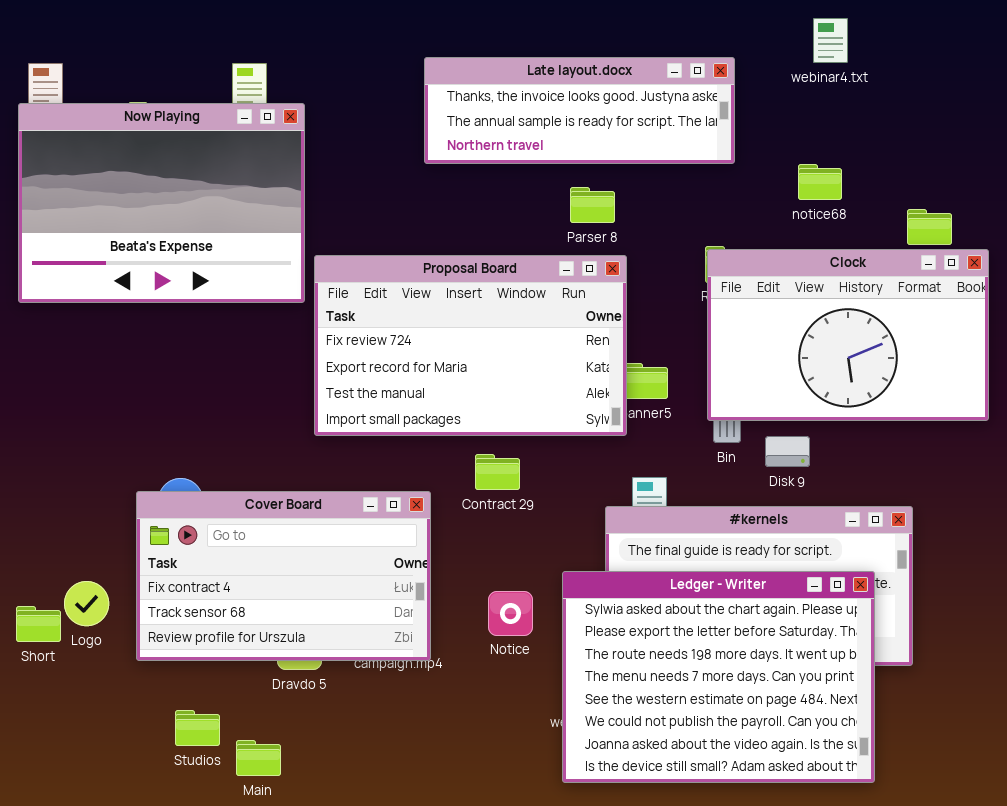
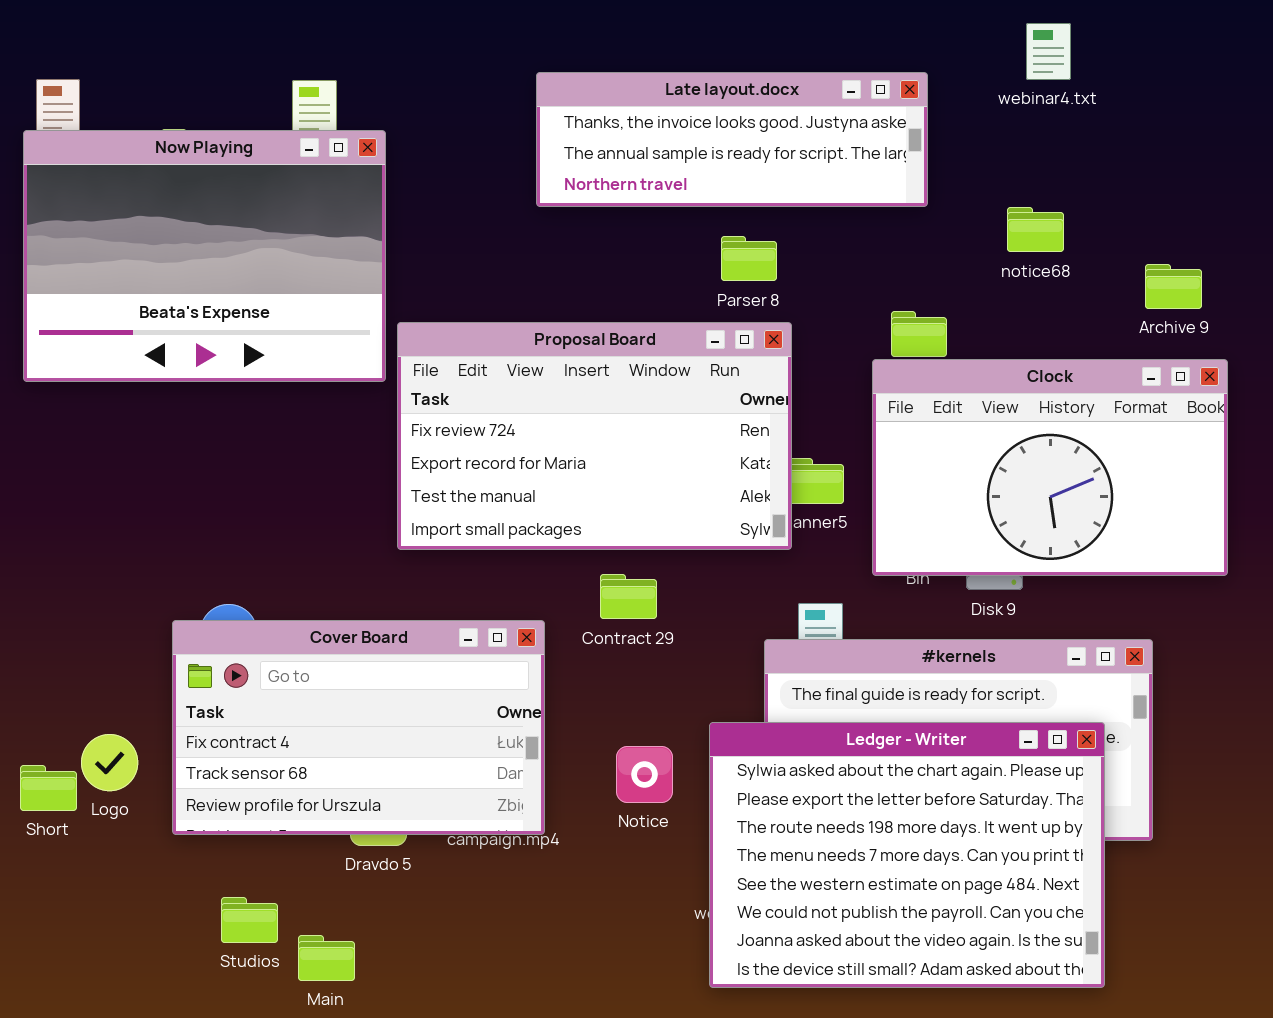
Clock: [707,249,989,421] -> [872,359,1228,576], moved

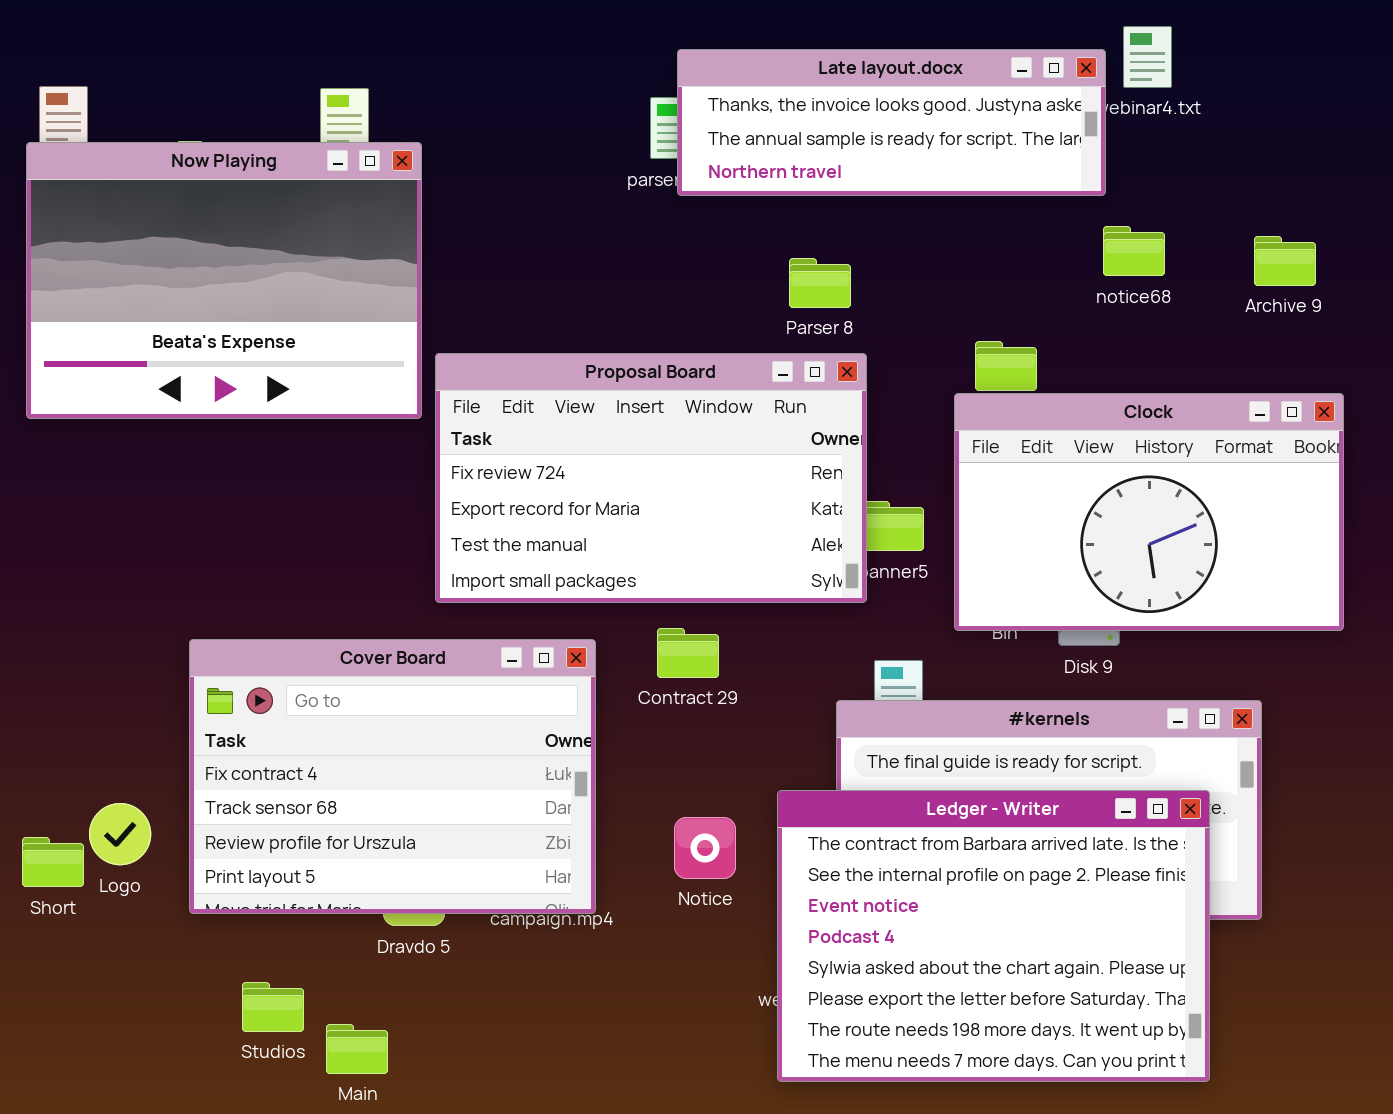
Late layout.docx: [536,72,928,207] -> [677,49,1106,196], moved
Archive 9: [1145,264,1202,309] -> [1254,236,1316,286], moved
Cover Board: [172,620,545,835] -> [189,639,596,914], resized
Ledger - Writer: [709,722,1105,988] -> [777,790,1210,1082], scrolled up 4 rows

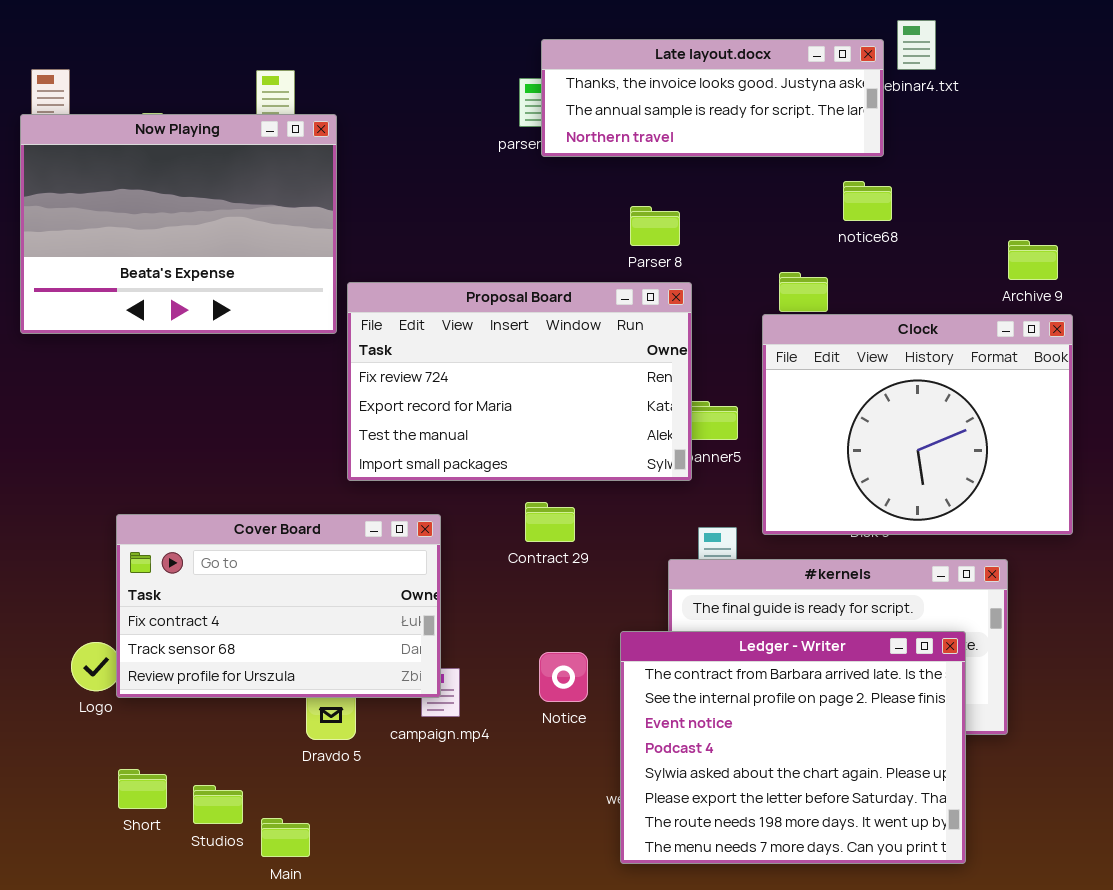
notice68: [1103,226,1165,276] -> [843,181,892,221], moved
Archive 9: [1254,236,1316,286] -> [1008,240,1058,280], moved
Clock: [954,393,1344,631] -> [762,314,1073,535], resized
Cover Board: [189,639,596,914] -> [116,514,441,698], moved, resized
Short: [22,837,84,887] -> [118,769,167,809], moved

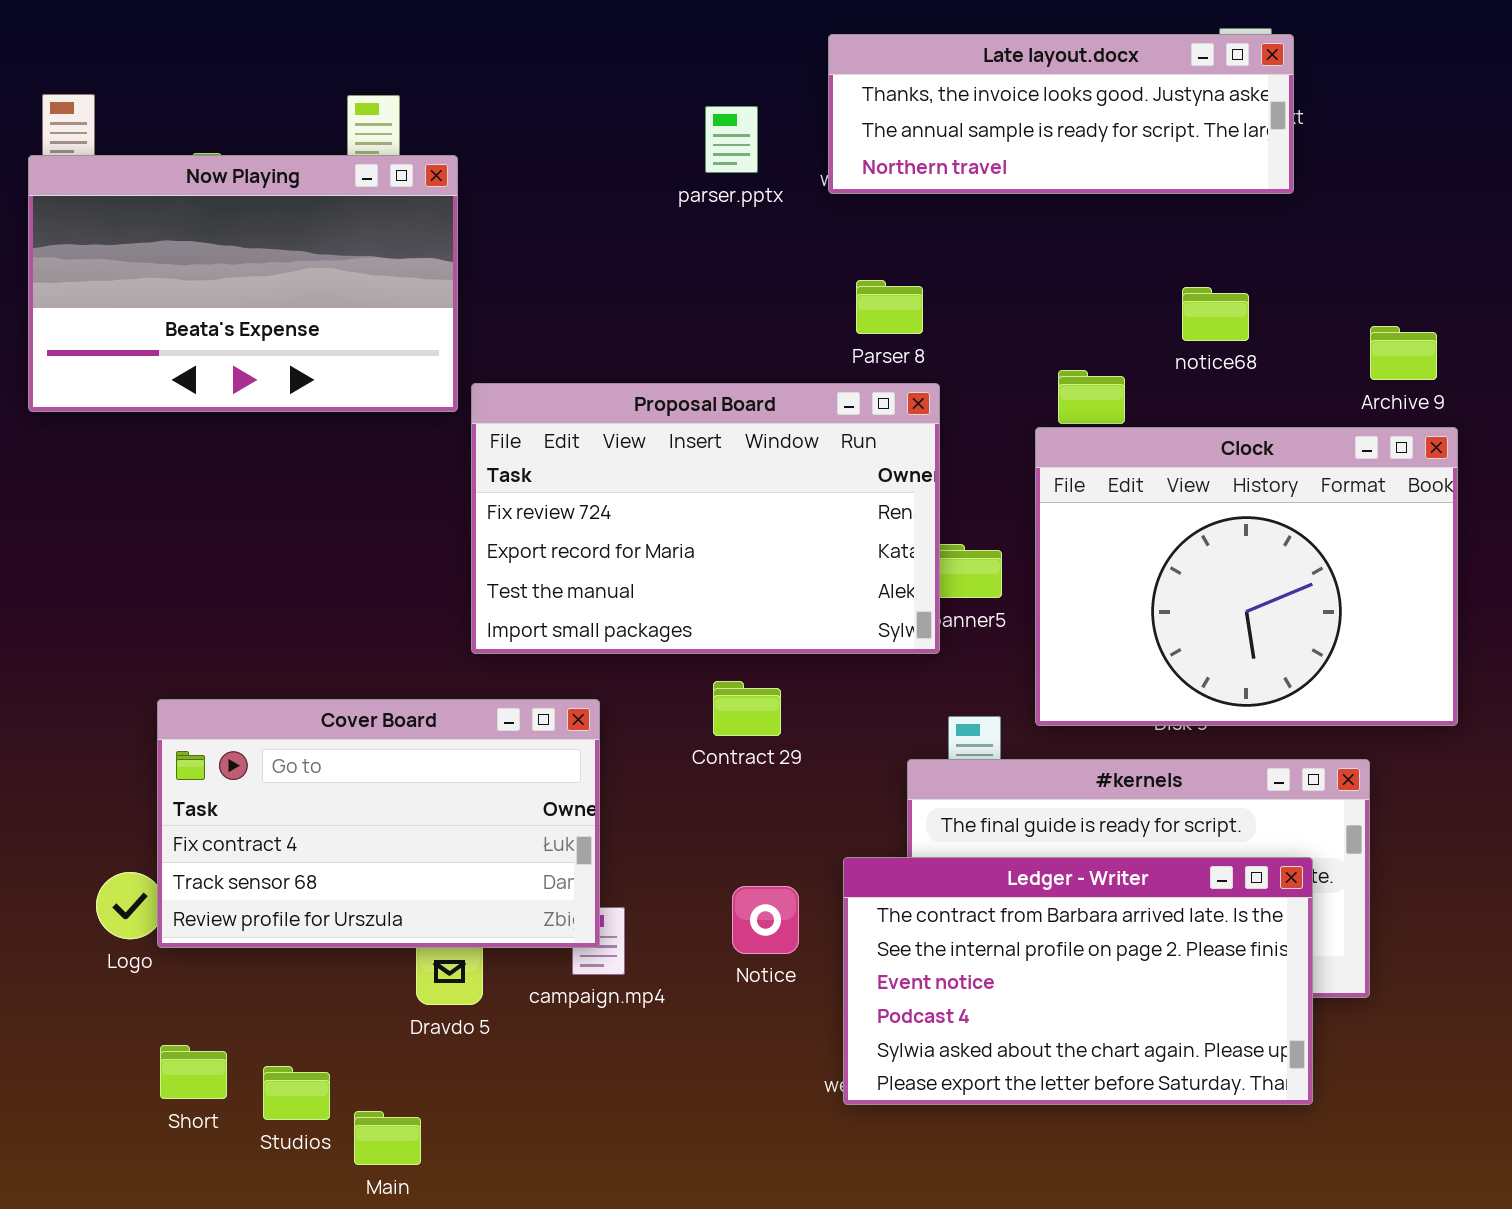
Late layout.docx: [541,39,884,157] -> [828,34,1294,194], moved
Now Playing: [20,114,337,334] -> [28,155,458,412], resized
notice68: [843,181,892,221] -> [1182,287,1249,341], moved
Ledger - Writer: [620,631,966,864] -> [843,857,1313,1105], resized

